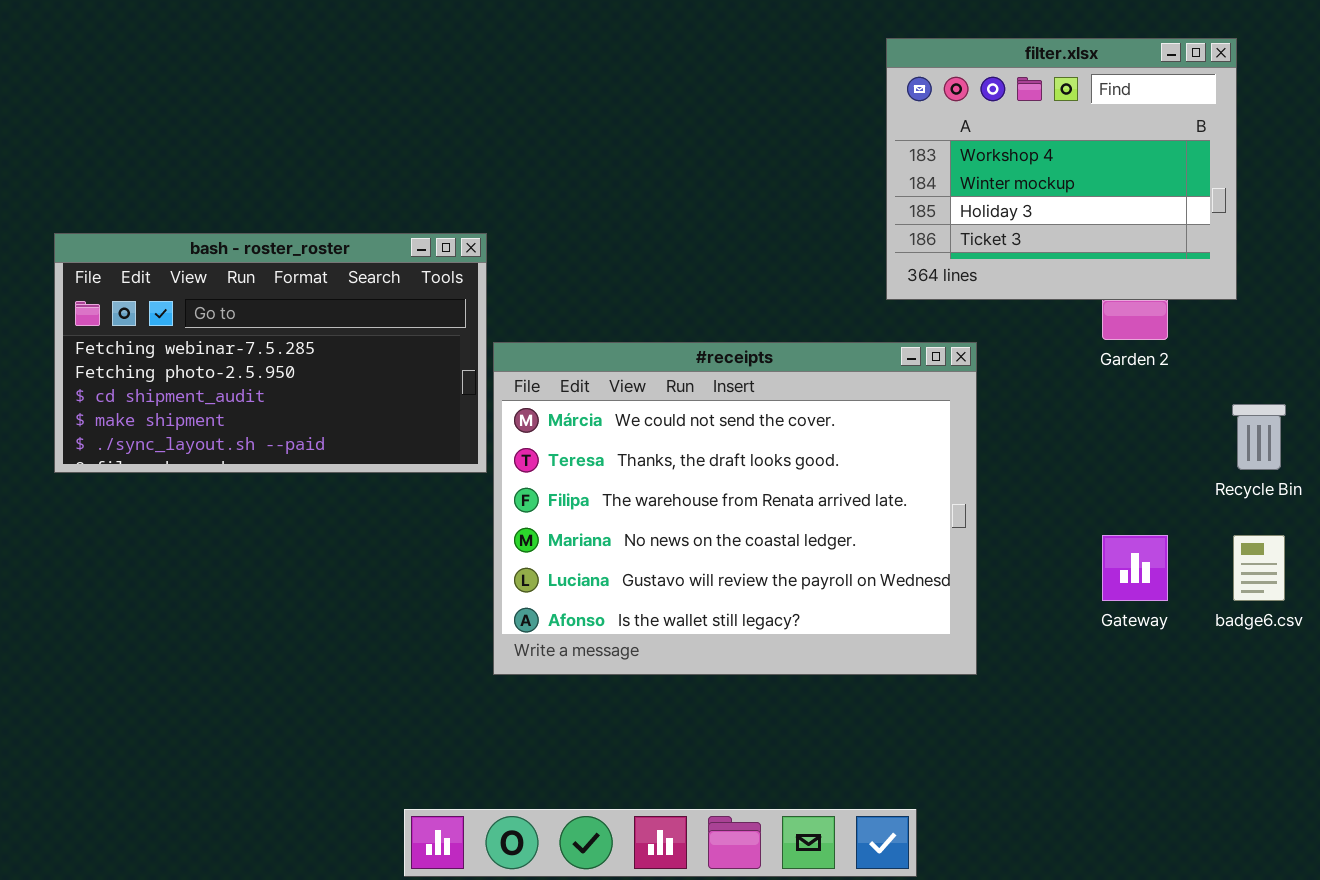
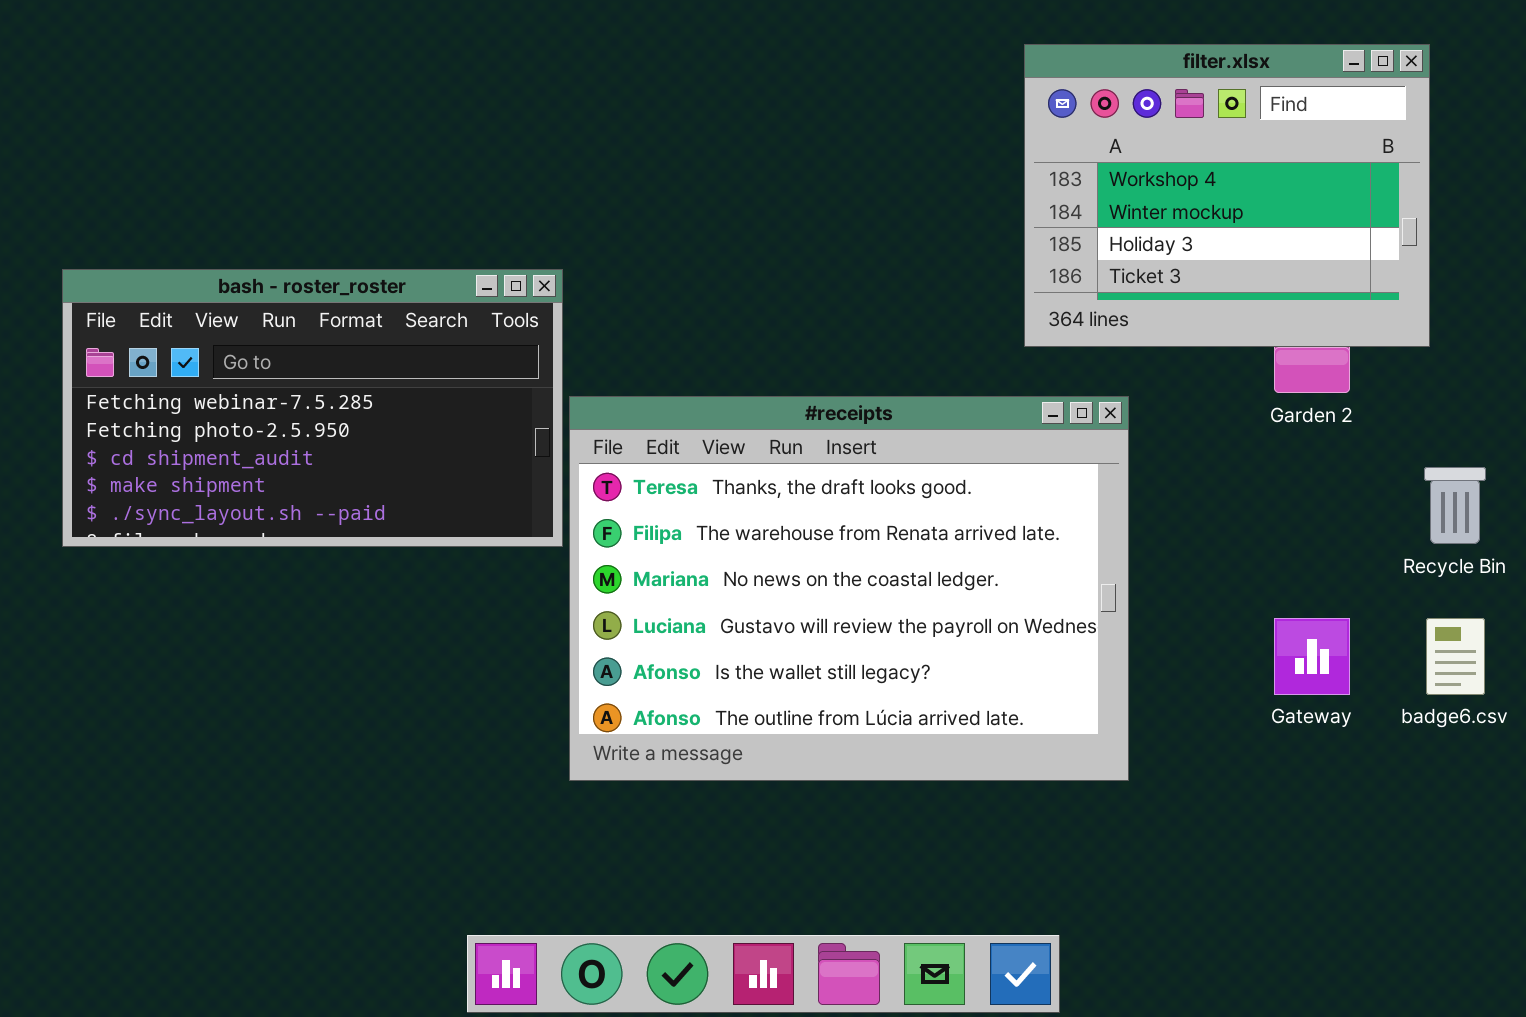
#receipts: [493,342,977,675] -> [569,396,1129,781], scrolled down 1 row

